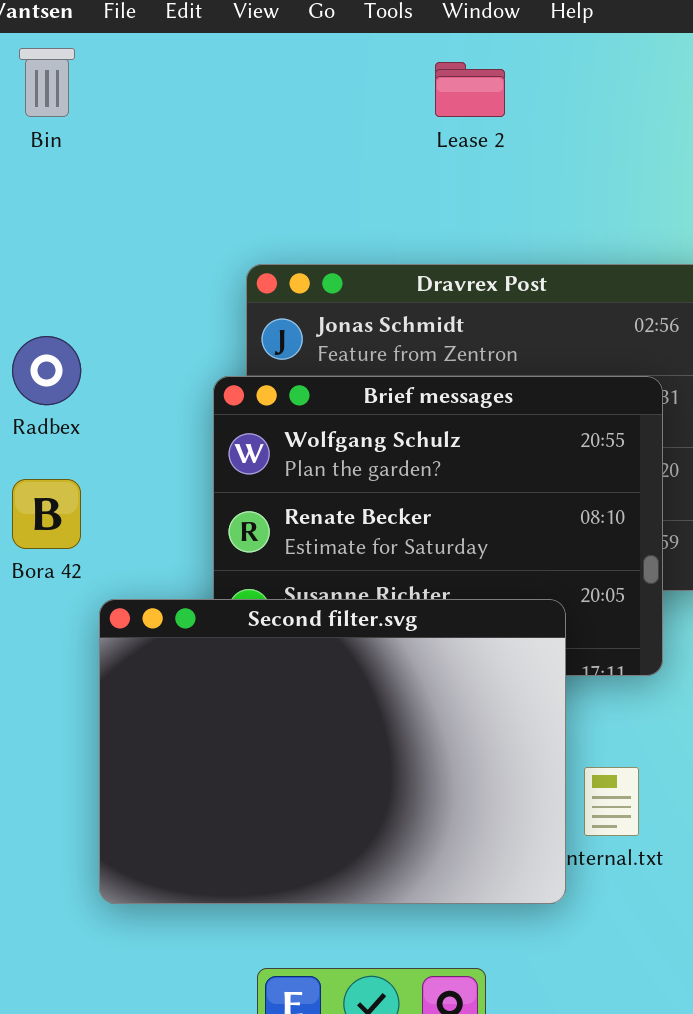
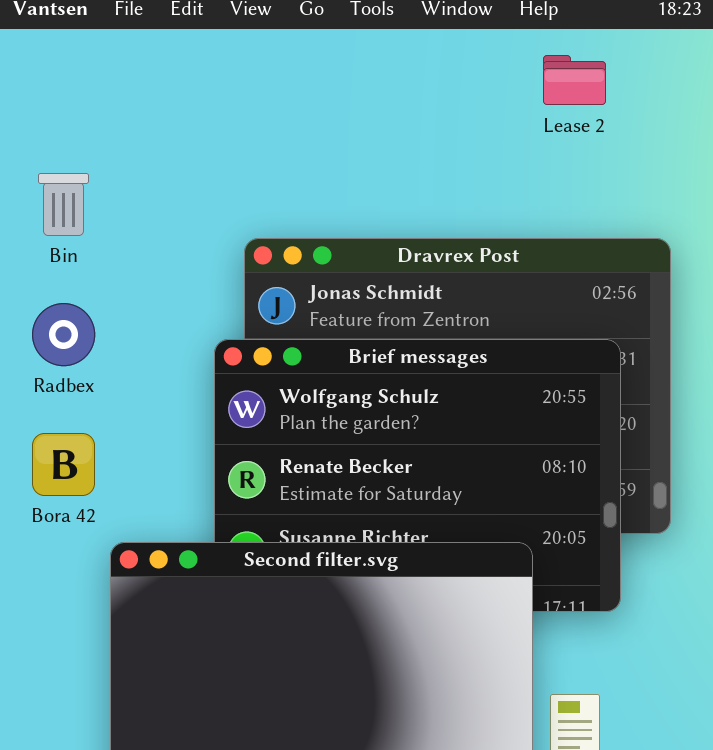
Bin: [19,48,75,117] -> [38,173,89,236], moved
Lease 2: [435,62,505,117] -> [543,55,606,105], moved

